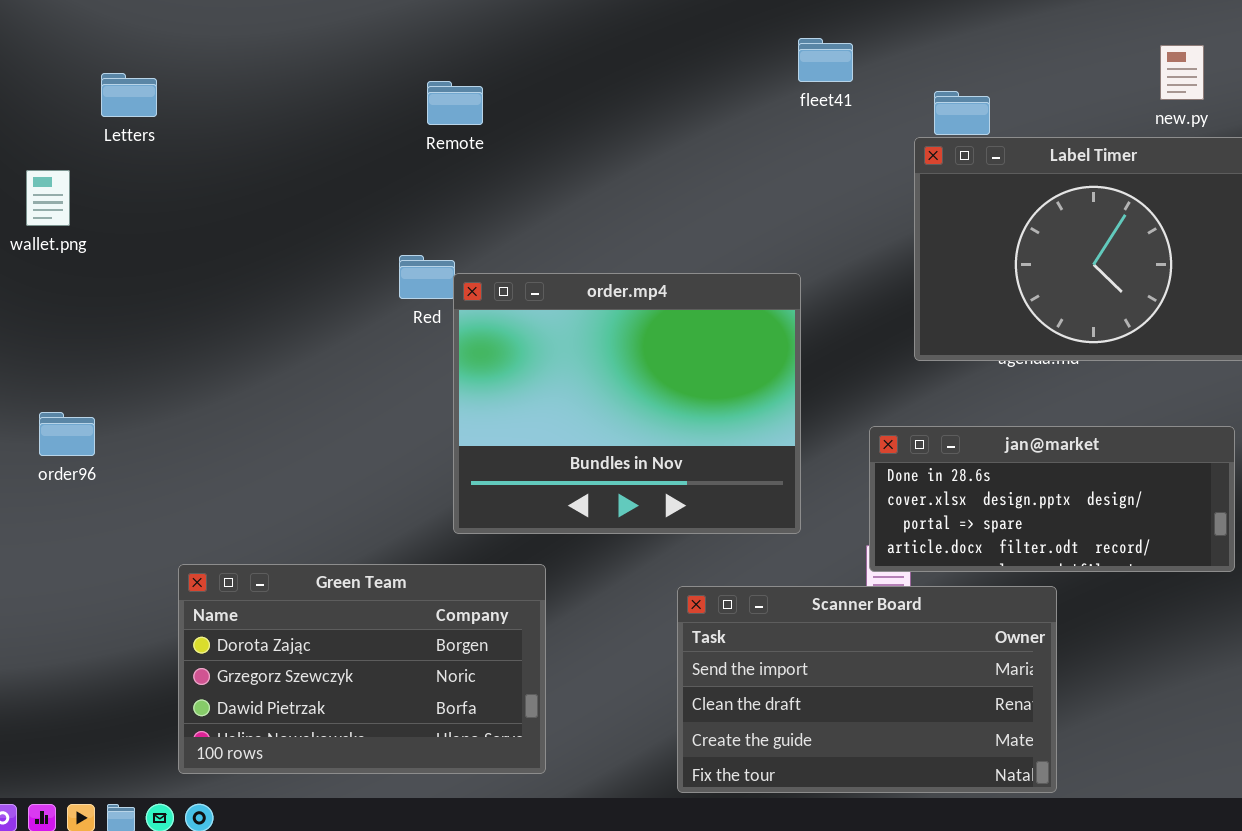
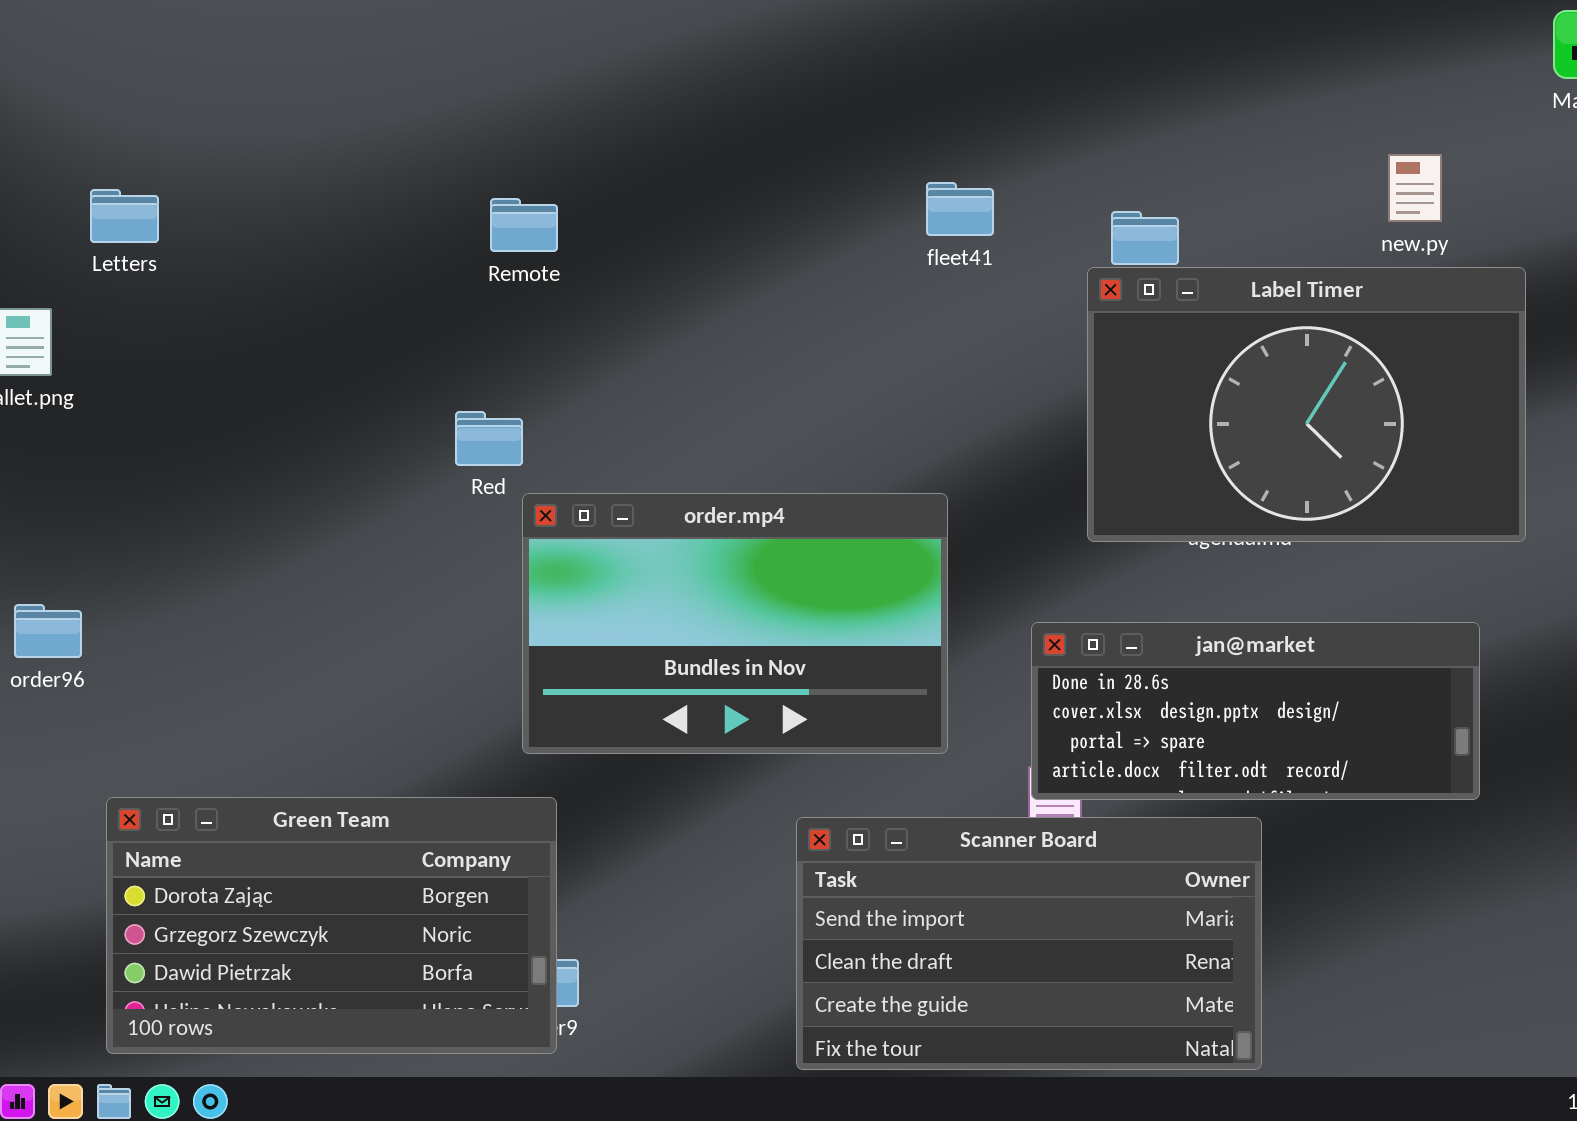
fleet41: [798,38,853,82] -> [926,182,994,236], moved
order.mp4: [453,273,801,534] -> [522,493,948,754], resized
Green Team: [178,564,546,774] -> [106,797,557,1054], moved

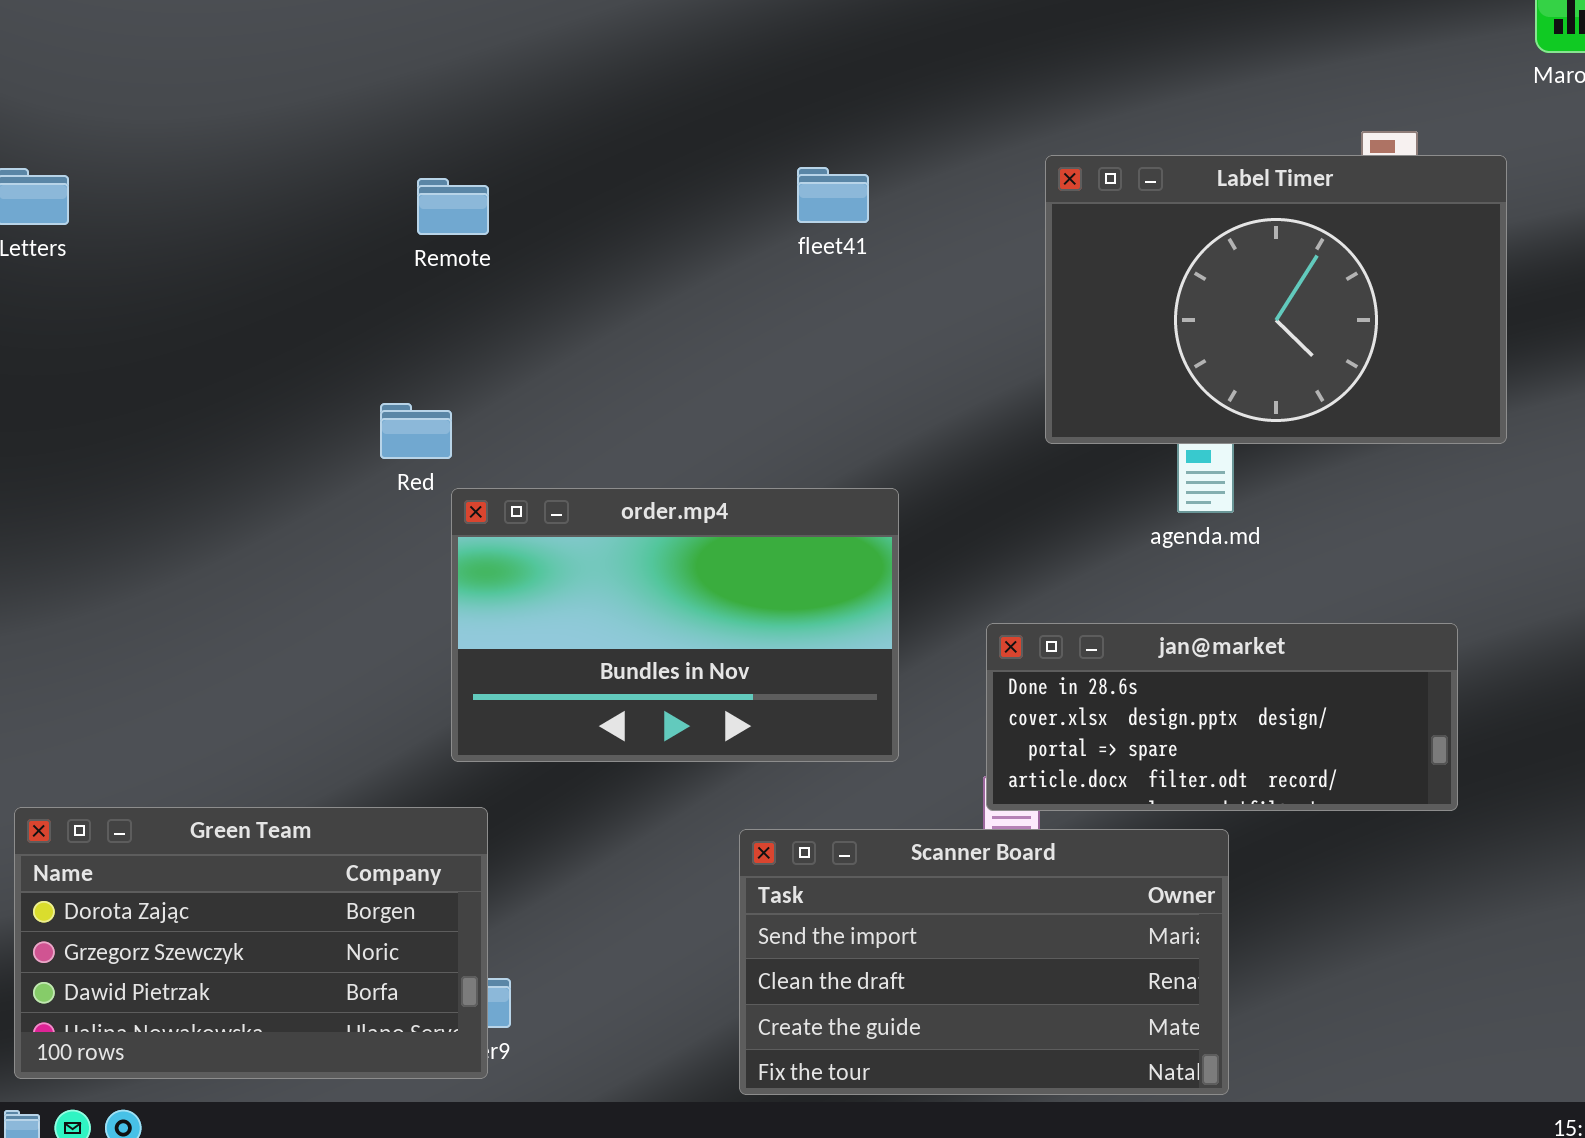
fleet41: [926,182,994,236] -> [797,167,869,223], moved
Label Timer: [1087,267,1526,542] -> [1045,155,1507,444], moved

